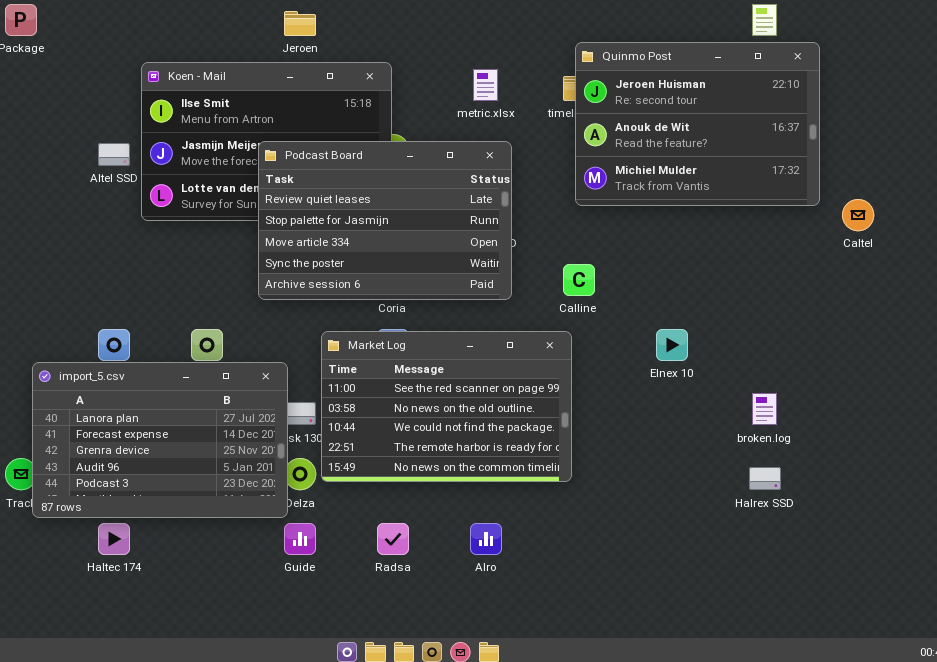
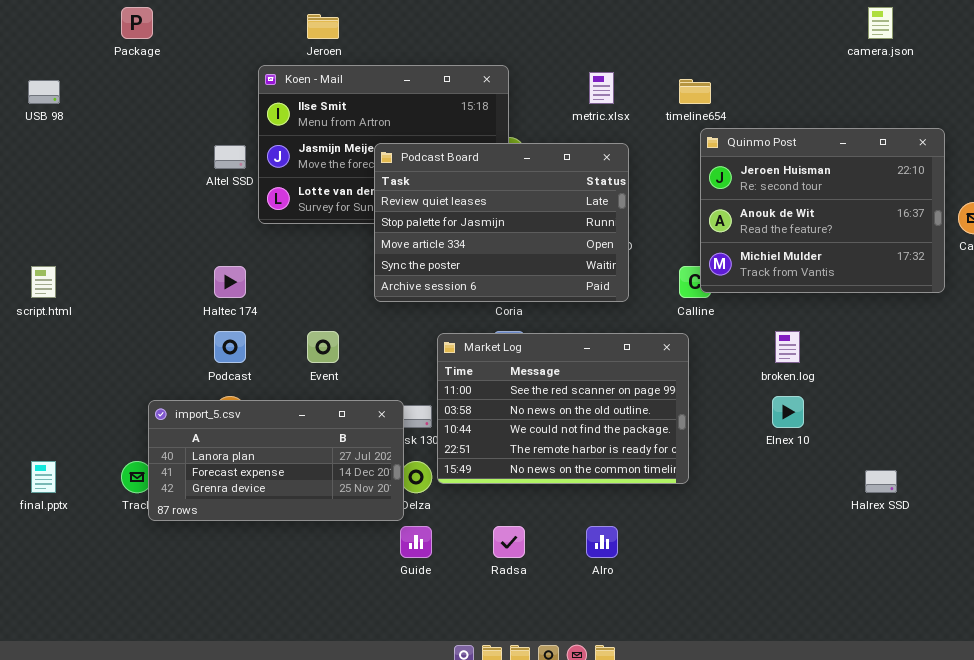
Jeroen: [284,11,316,36] -> [307,14,339,39], moved
Quinmo Post: [575,42,820,206] -> [700,128,945,293], moved
Elnex 10: [656,329,688,361] -> [772,396,804,428], moved
import_5.csv: [32,362,288,518] -> [148,400,404,521], resized
broken.log: [752,393,777,425] -> [775,331,800,363], moved
Haltec 174: [98,523,130,555] -> [214,266,246,298], moved

